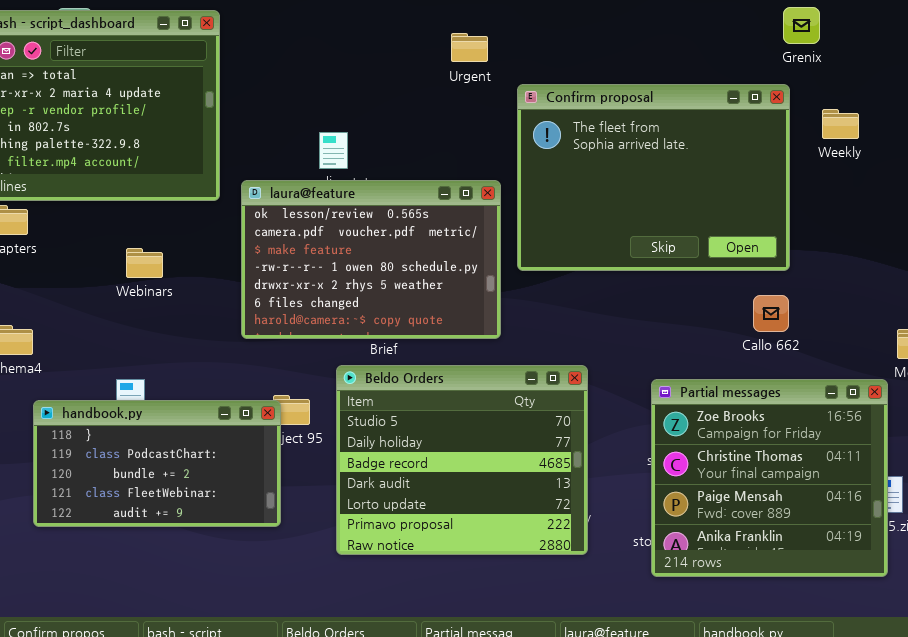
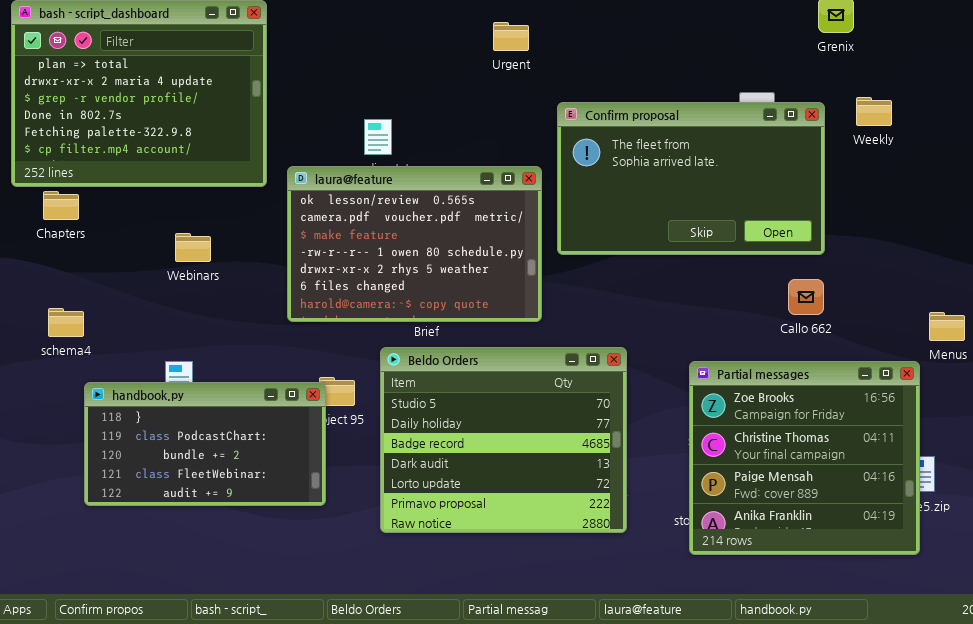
Confirm proposal: [517,84,790,271] -> [557,102,825,255], resized

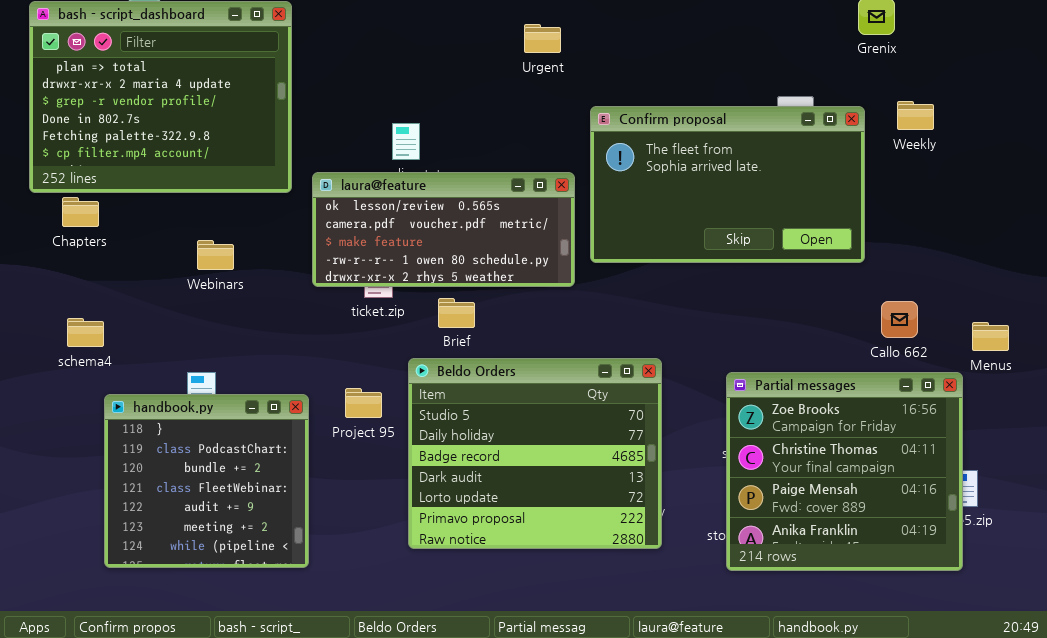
laura@feature: [287,166,542,322] -> [312,172,575,287], resized
Callo 662: [788,279,824,315] -> [881,301,918,338], moved
handbook.py: [84,382,326,506] -> [104,394,309,568], resized

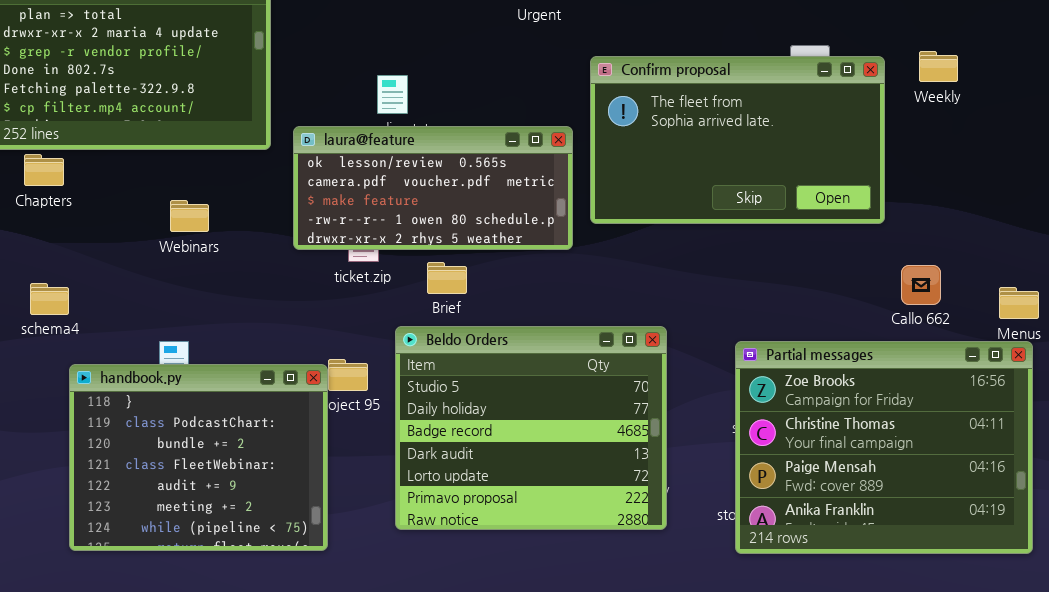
Partial messages: [726,372,963,571] -> [735,341,1033,554], resized
handbook.py: [104,394,309,568] -> [69,364,328,551], resized

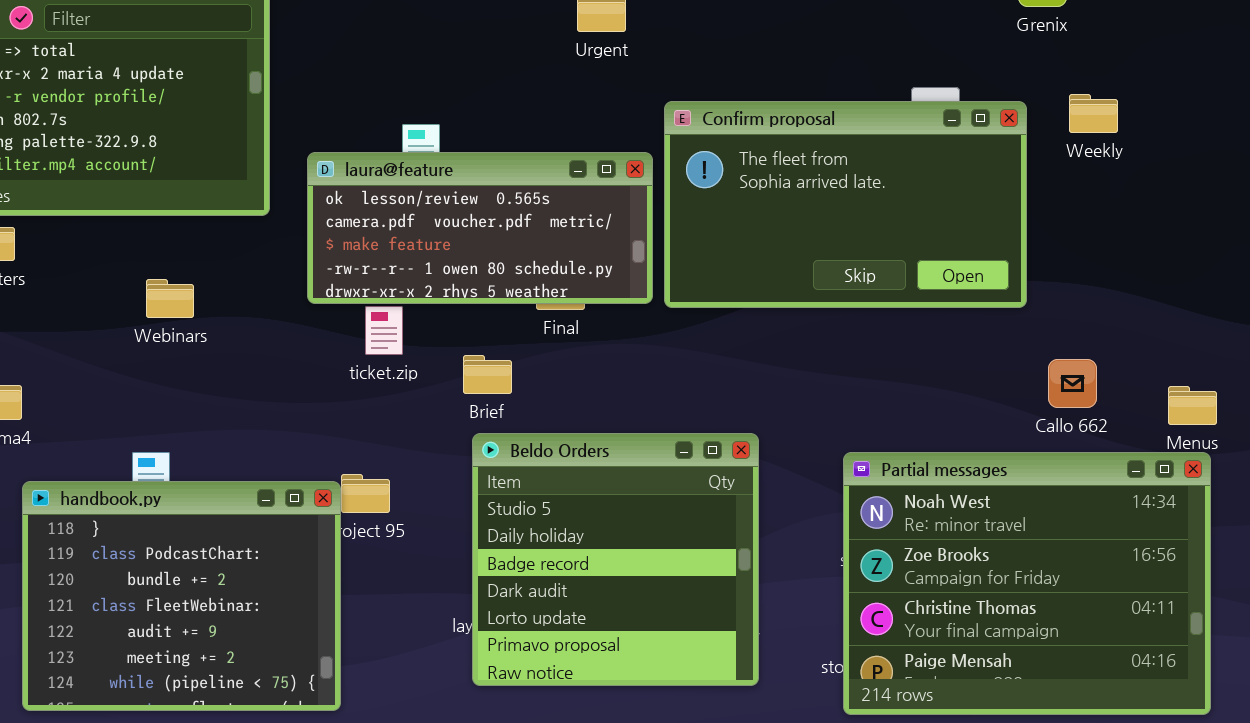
laura@feature: [293,126,573,250] -> [307,152,653,304], moved
Beldo Orders: [395,326,667,530] -> [472,433,759,686], resized
Partial messages: [735,341,1033,554] -> [843,452,1211,715], scrolled up 1 row

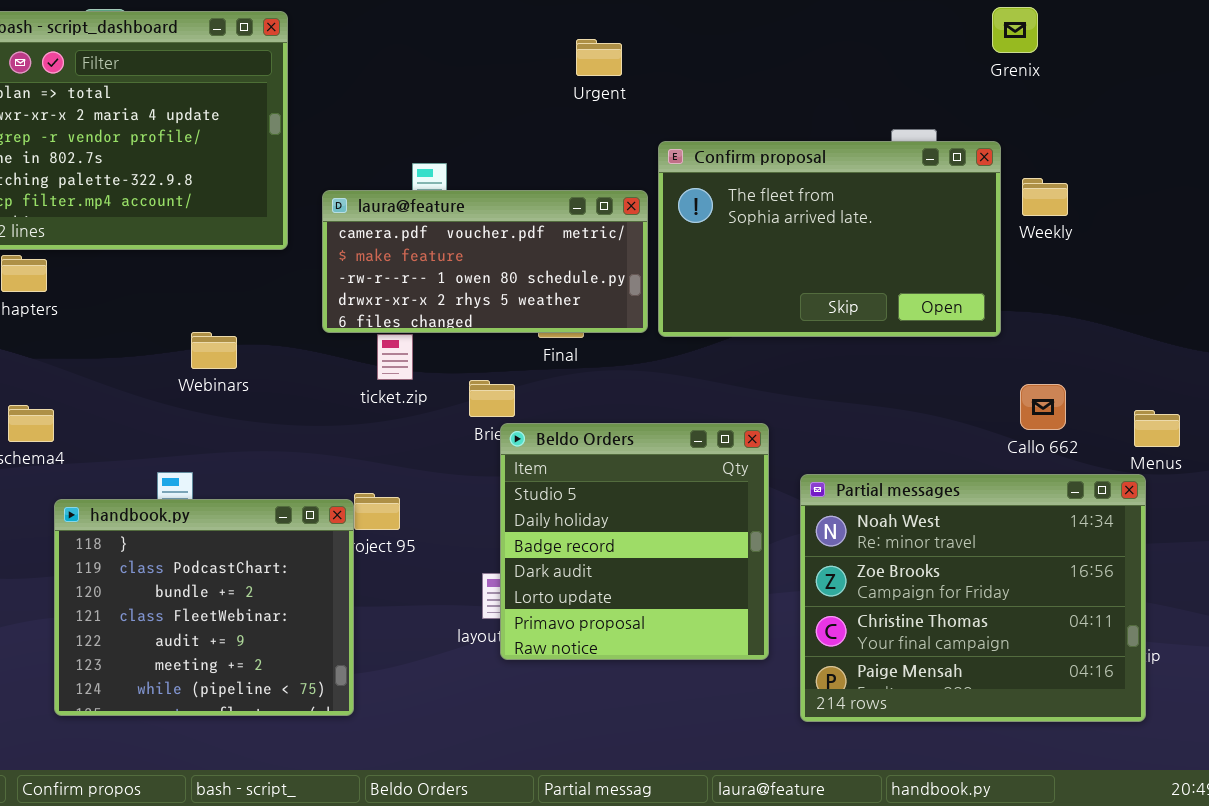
Weekly: [1069,94,1118,133] -> [1022,178,1068,216], moved
laura@feature: [307,152,653,304] -> [322,190,648,333], scrolled down 1 row
Webinars: [146,279,194,318] -> [191,332,237,369], moved
Beldo Orders: [472,433,759,686] -> [500,423,769,660], moved
Partial messages: [843,452,1211,715] -> [800,474,1146,722], moved

